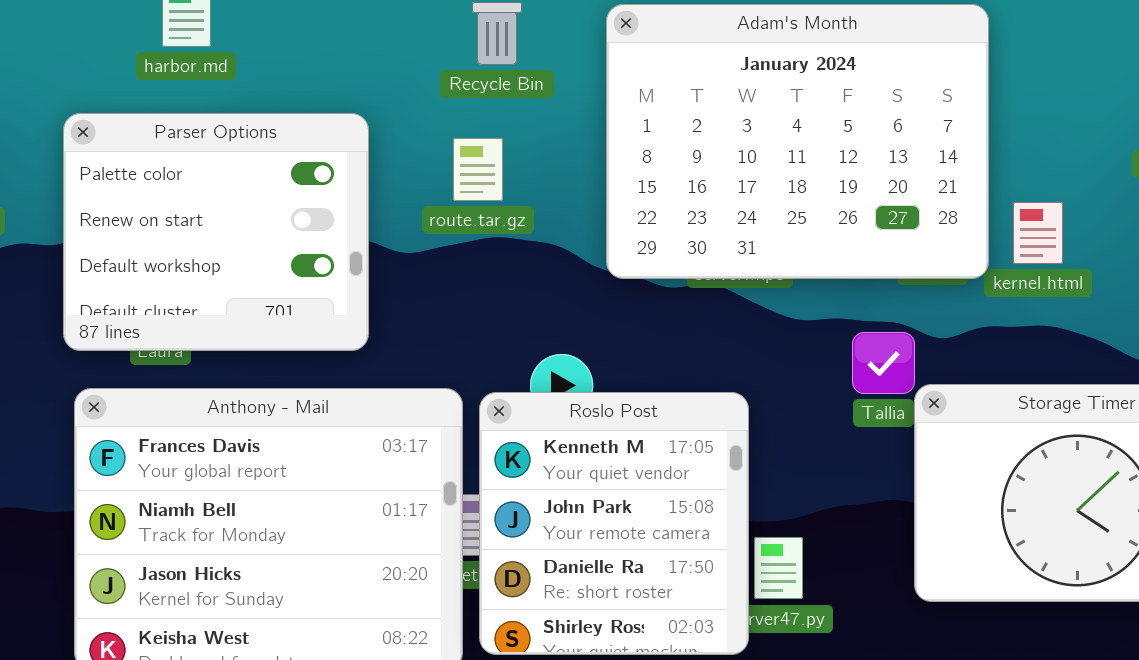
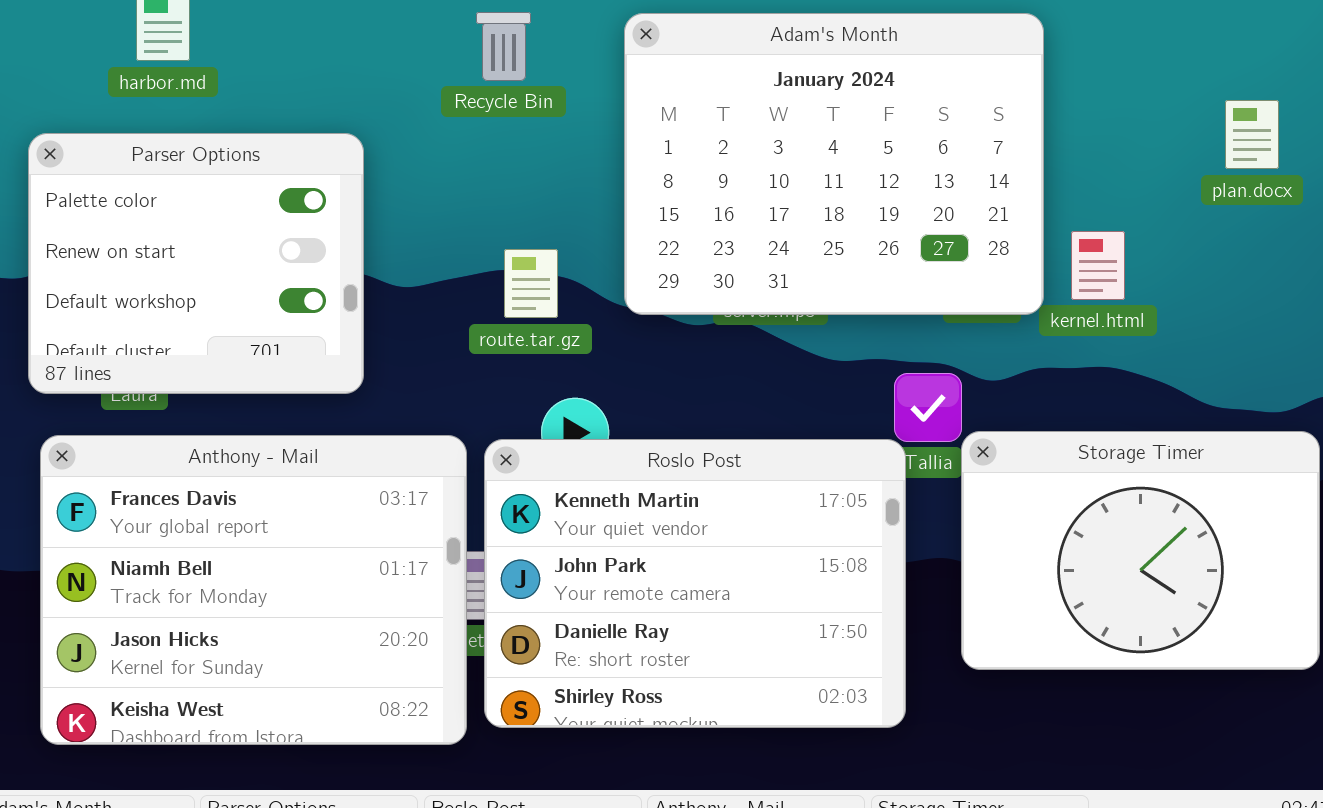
route.tar.gz: [453,138,503,201] -> [504,249,558,318], moved
Roslo Post: [479,392,749,655] -> [484,439,906,728], resized

